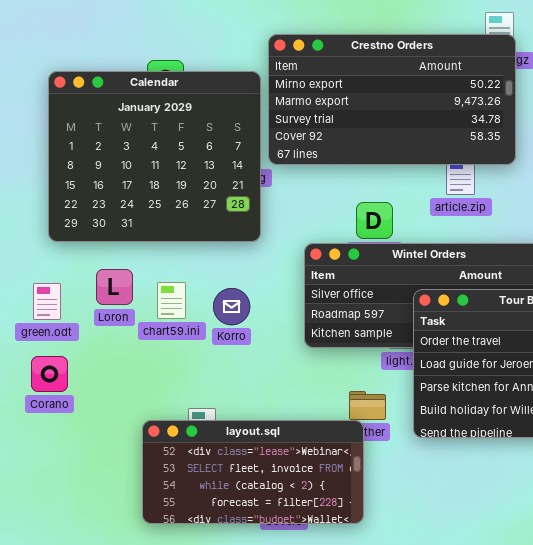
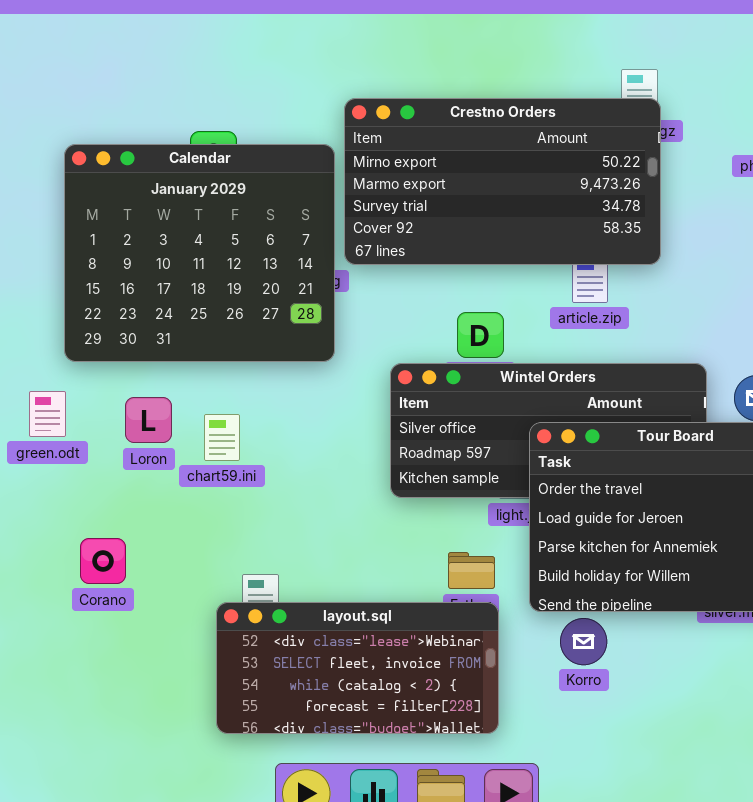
green.odt: [33,283,61,320] -> [29,391,66,437], moved
Korro: [213,288,250,325] -> [560,618,607,665], moved
Corano: [31,356,68,392] -> [80,538,126,584], moved
layout.sql: [142,420,364,524] -> [216,602,499,734], moved

